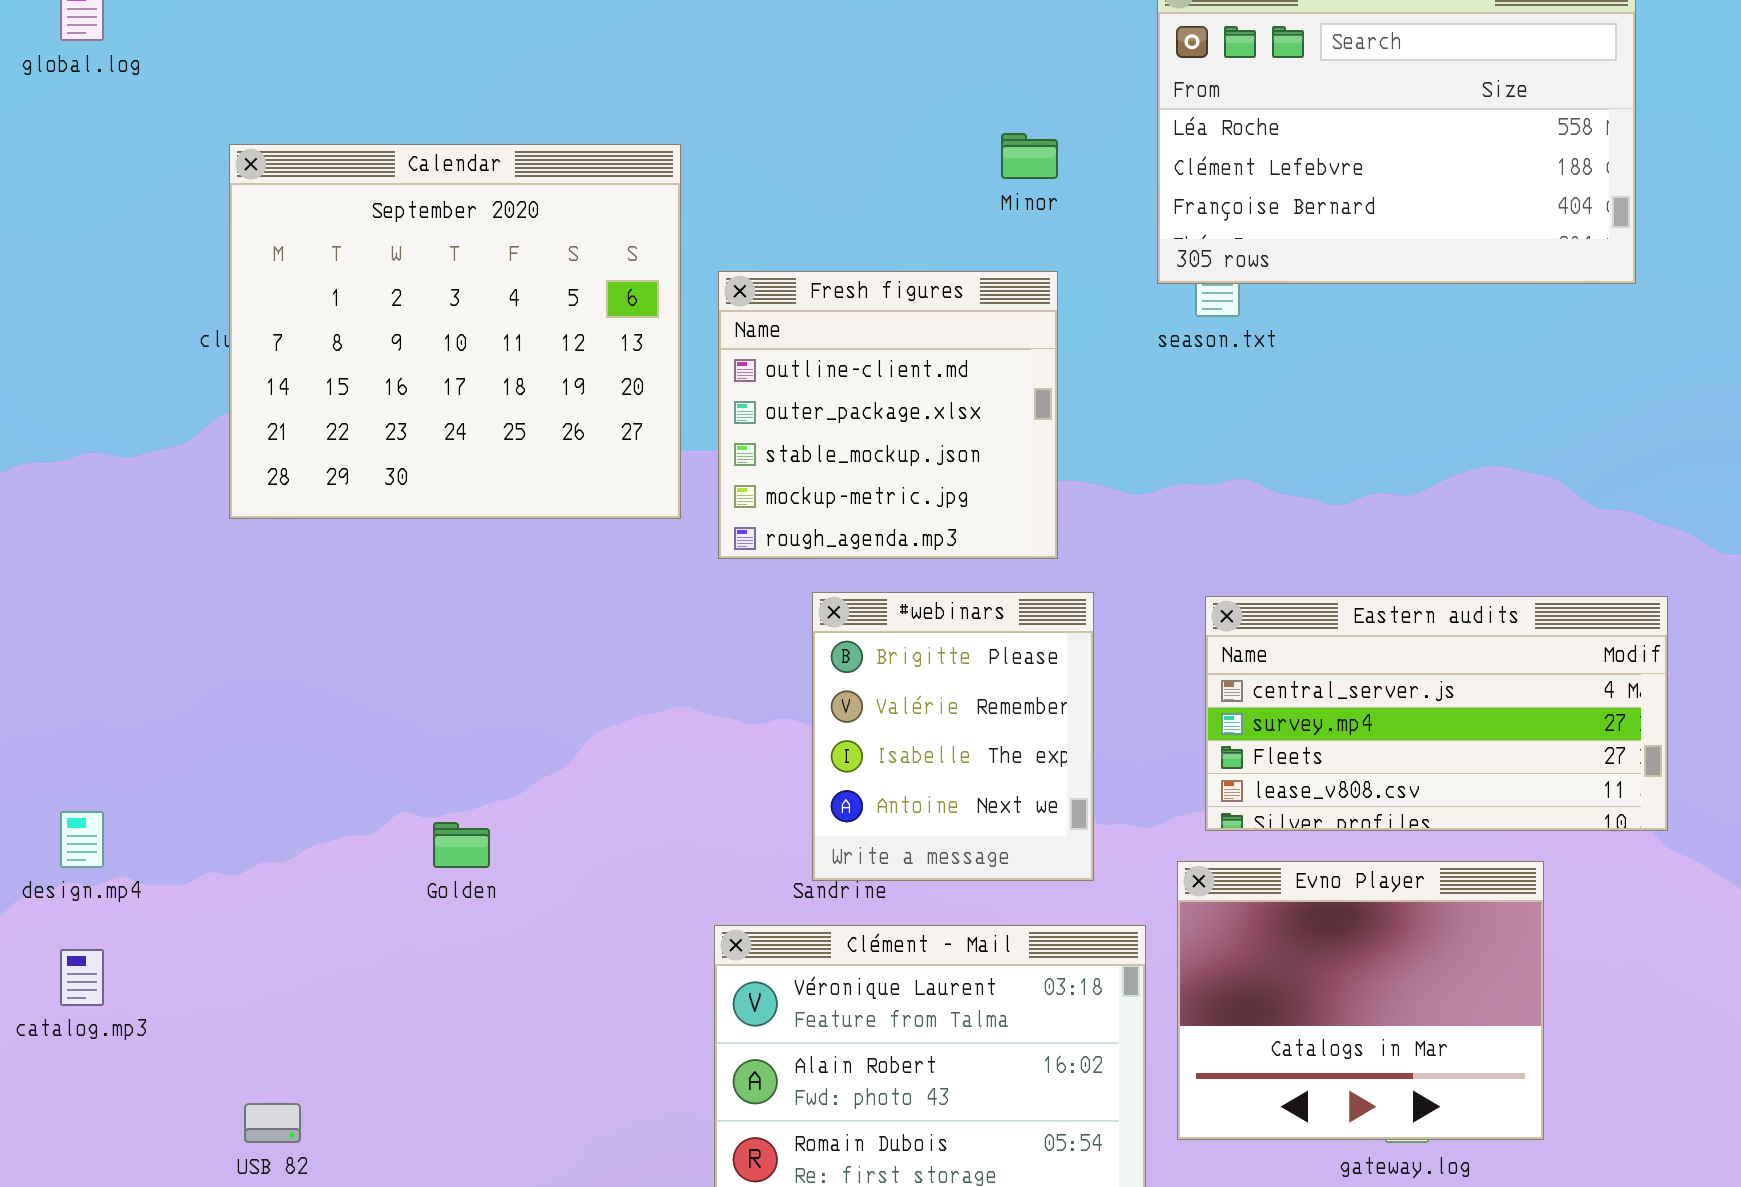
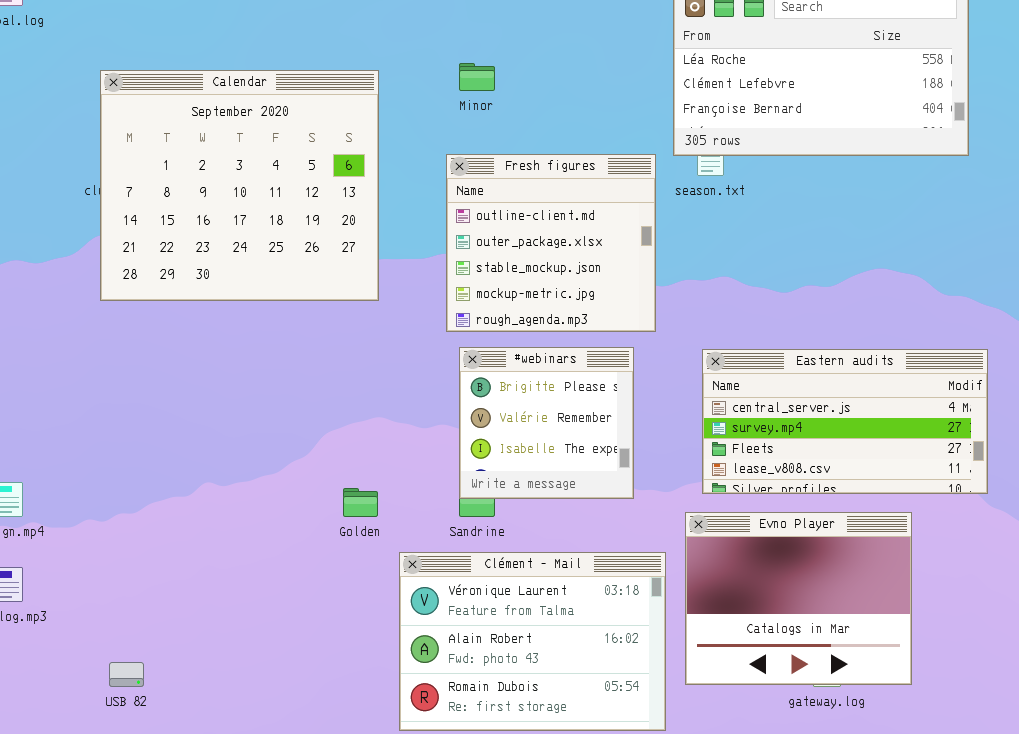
Minor: [1001,133,1058,179] -> [459,63,495,91], moved
Fresh figures: [718,271,1058,559] -> [446,154,656,332], moved
#webinars: [812,592,1094,881] -> [459,347,634,499], resized
Golden: [433,822,490,868] -> [343,488,378,517], moved

